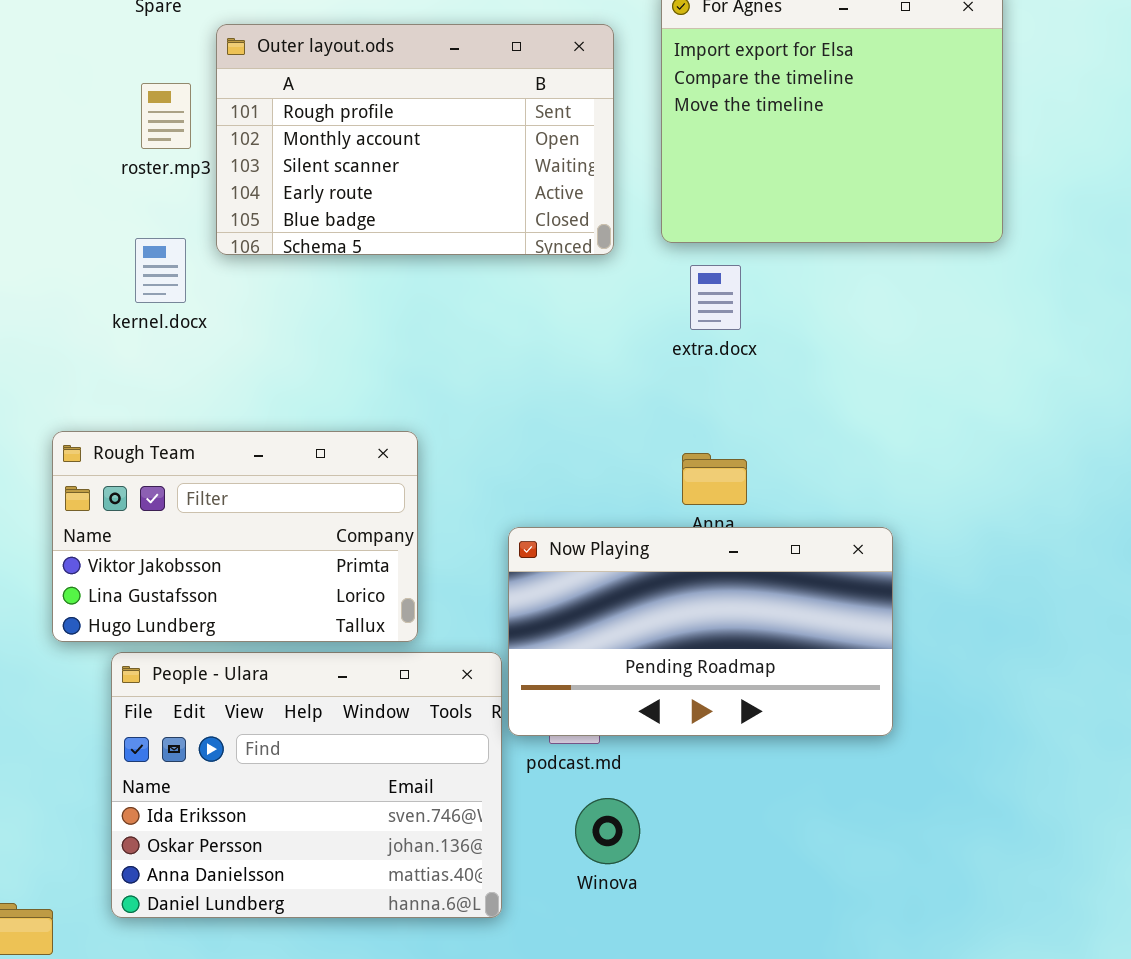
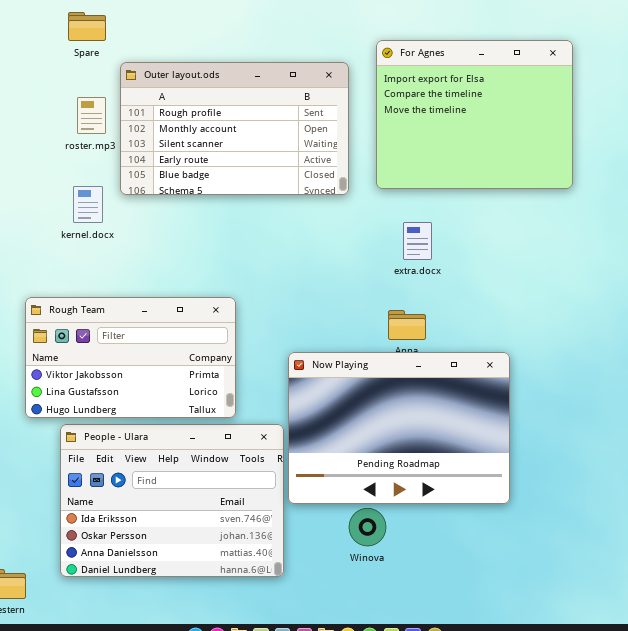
extra.docx: [690,265,741,330] -> [403,222,432,260], moved
Now Playing: [508,527,893,736] -> [288,352,510,504], resized
Winova: [575,798,640,864] -> [349,508,386,546], moved

